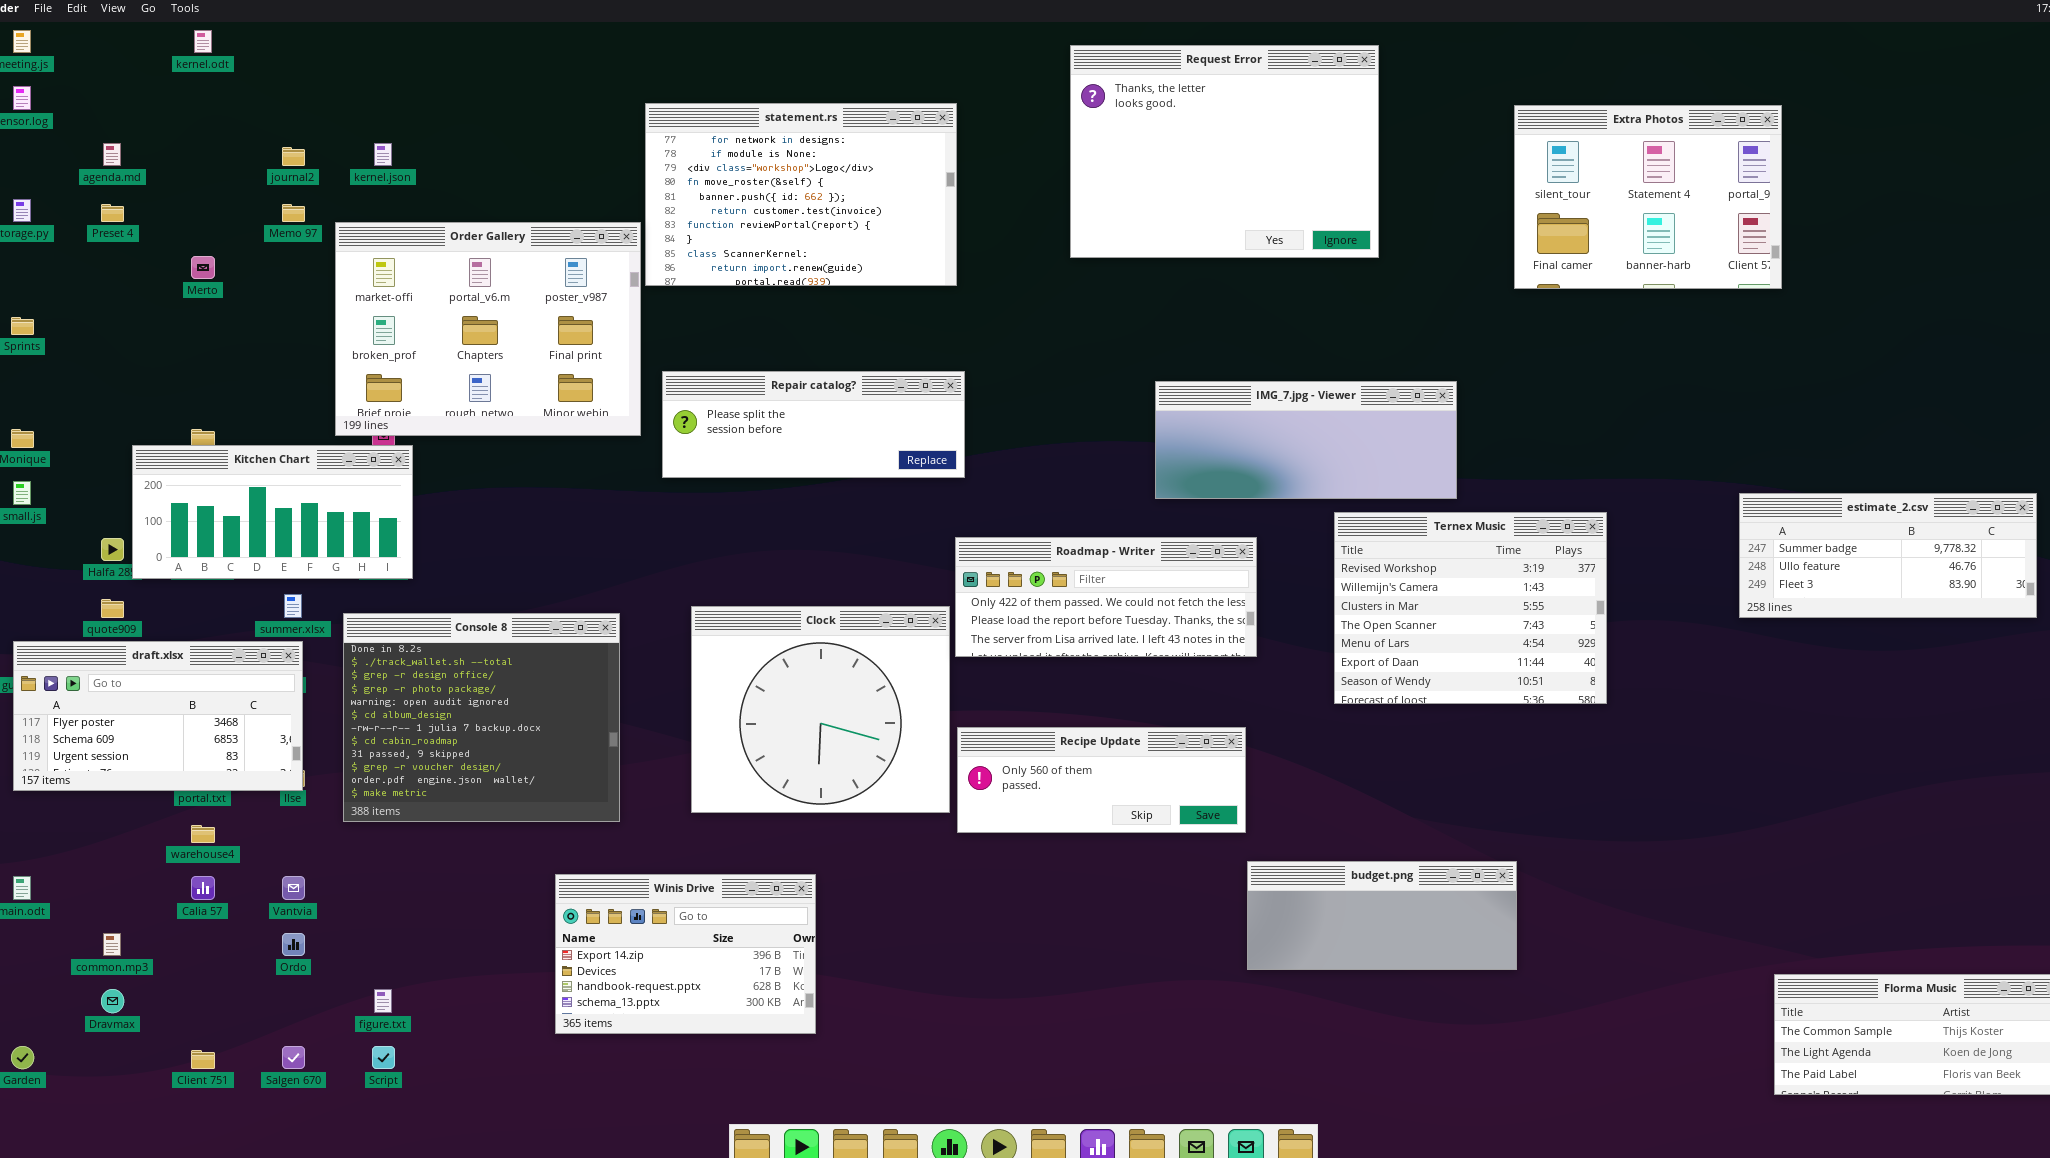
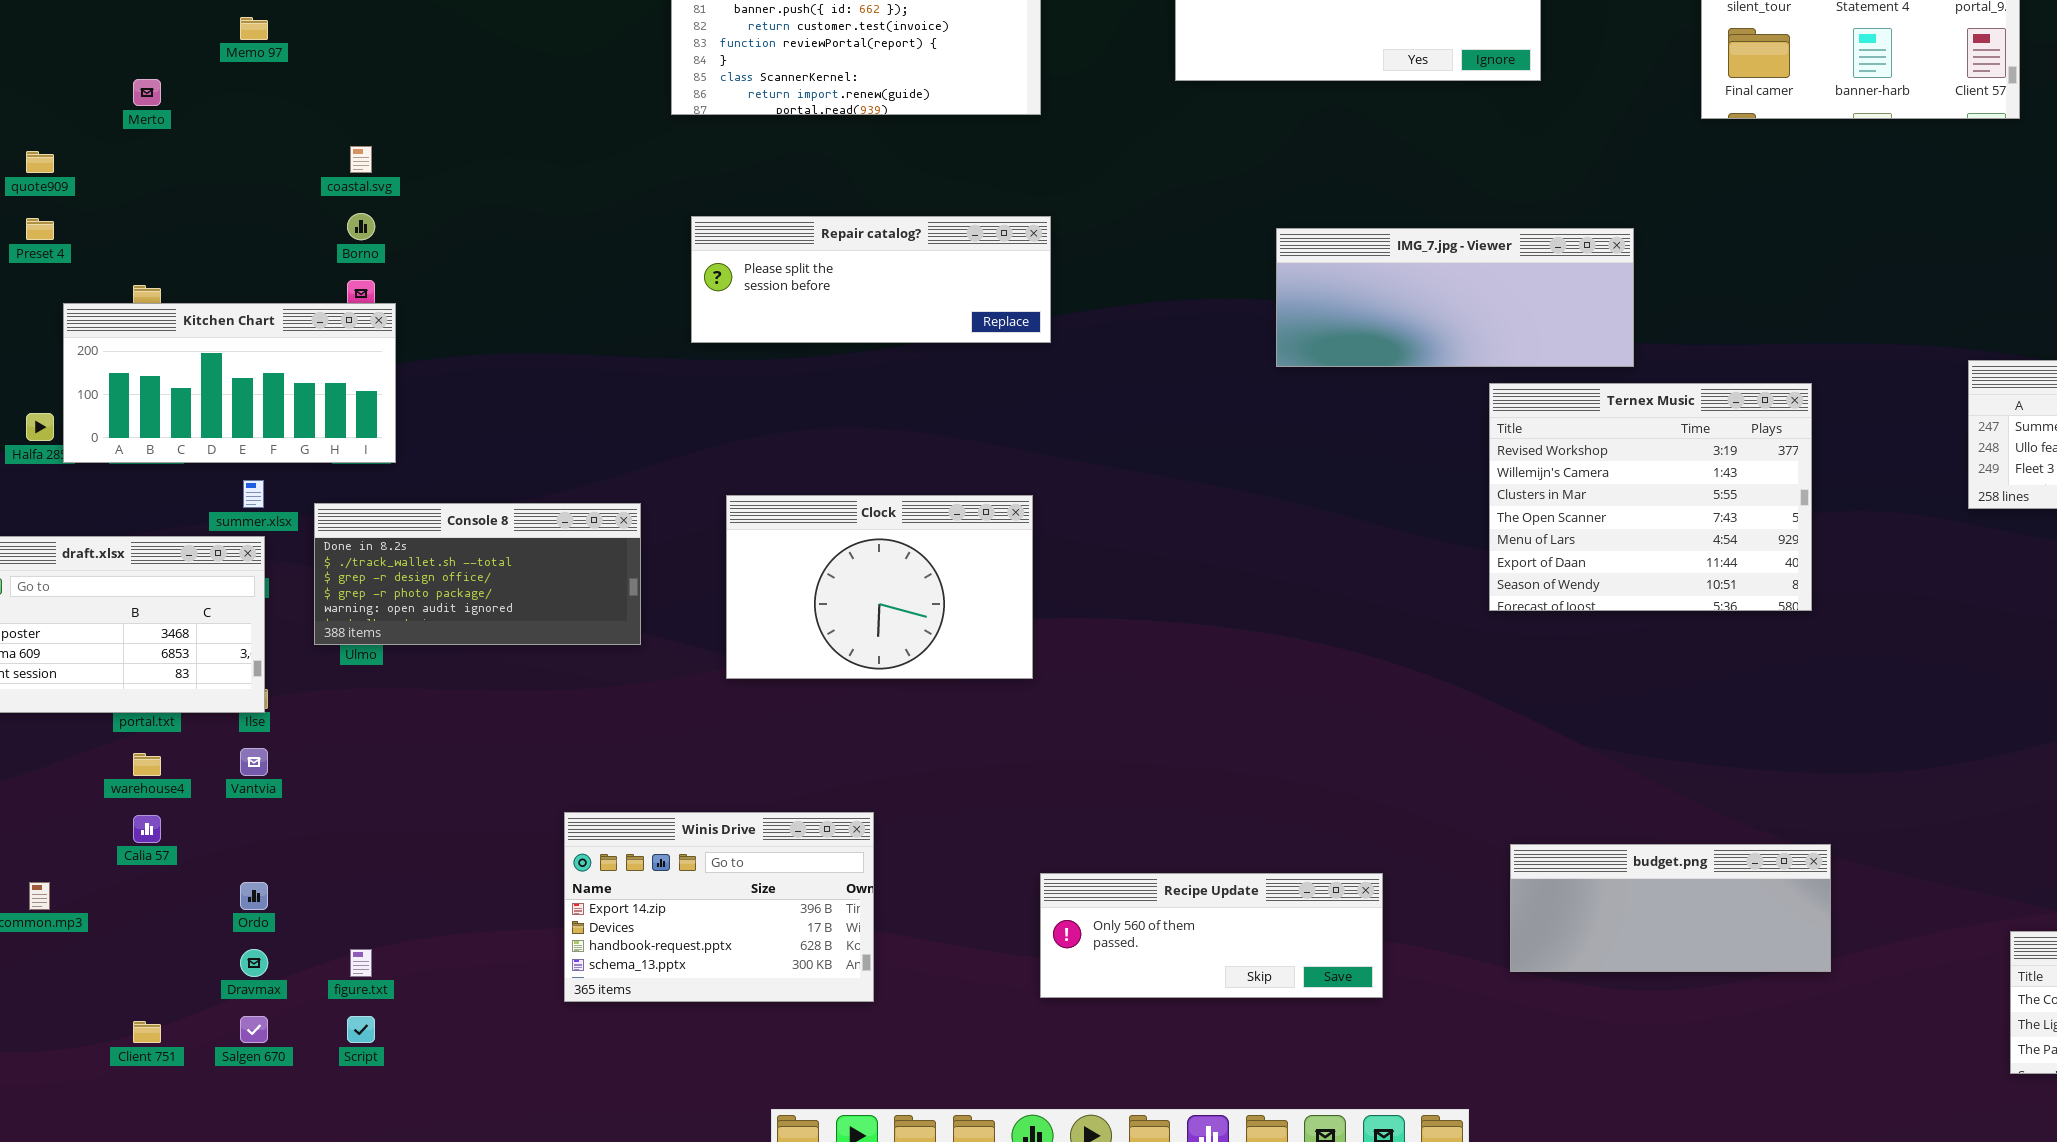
Preset 4: [101,204,124,222] -> [26,218,54,240], moved
Order Gallery: [335,222,641,436] -> none, closed
Roadmap - Writer: [955,537,1257,657] -> none, closed
quote909: [101,599,124,618] -> [26,151,54,173], moved
Clock: [691,606,950,813] -> [726,495,1033,679], resized
Console 8: [343,613,620,822] -> [314,503,641,645], resized
Recipe Update: [957,727,1246,833] -> [1040,873,1383,998], moved
budget.png: [1247,861,1517,970] -> [1510,844,1831,972], moved
Vantvia: [282,876,305,900] -> [240,748,268,776], moved
Dravmax: [101,989,124,1013] -> [240,949,268,977], moved

